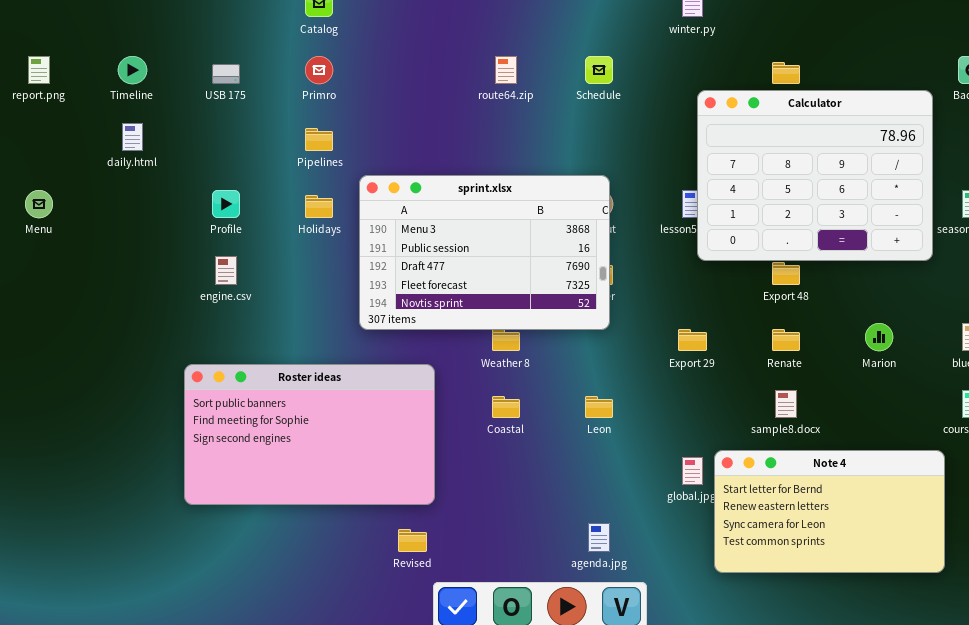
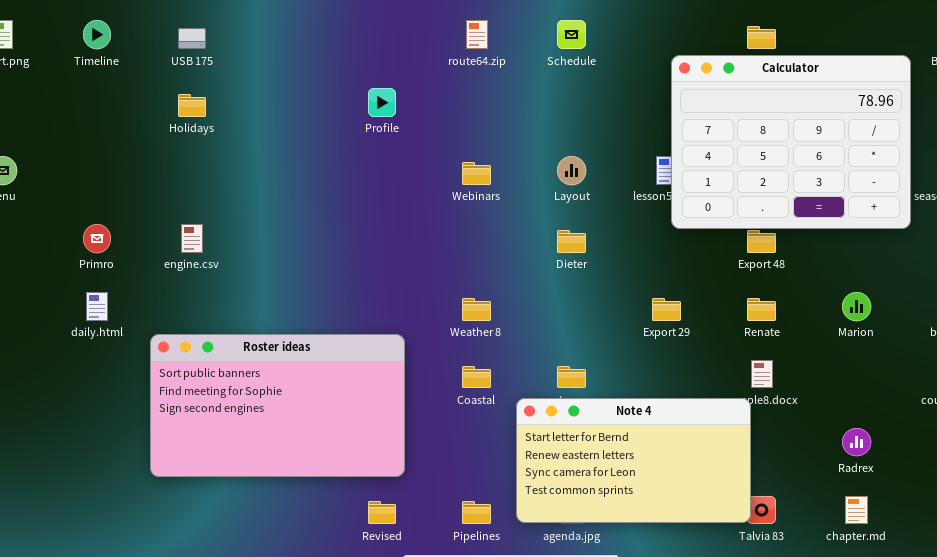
Primro: [305,56,333,84] -> [83,224,111,253], moved
daily.html: [122,123,143,151] -> [86,292,108,321], moved
Pipelines: [305,128,333,151] -> [462,501,491,524], moved
sprint.xlsx: [359,175,610,330] -> none, closed
Profile: [212,190,240,218] -> [368,88,396,117], moved
Holidays: [305,195,333,218] -> [178,94,206,117], moved
Note 4: [714,450,945,573] -> [516,398,751,523], moved

